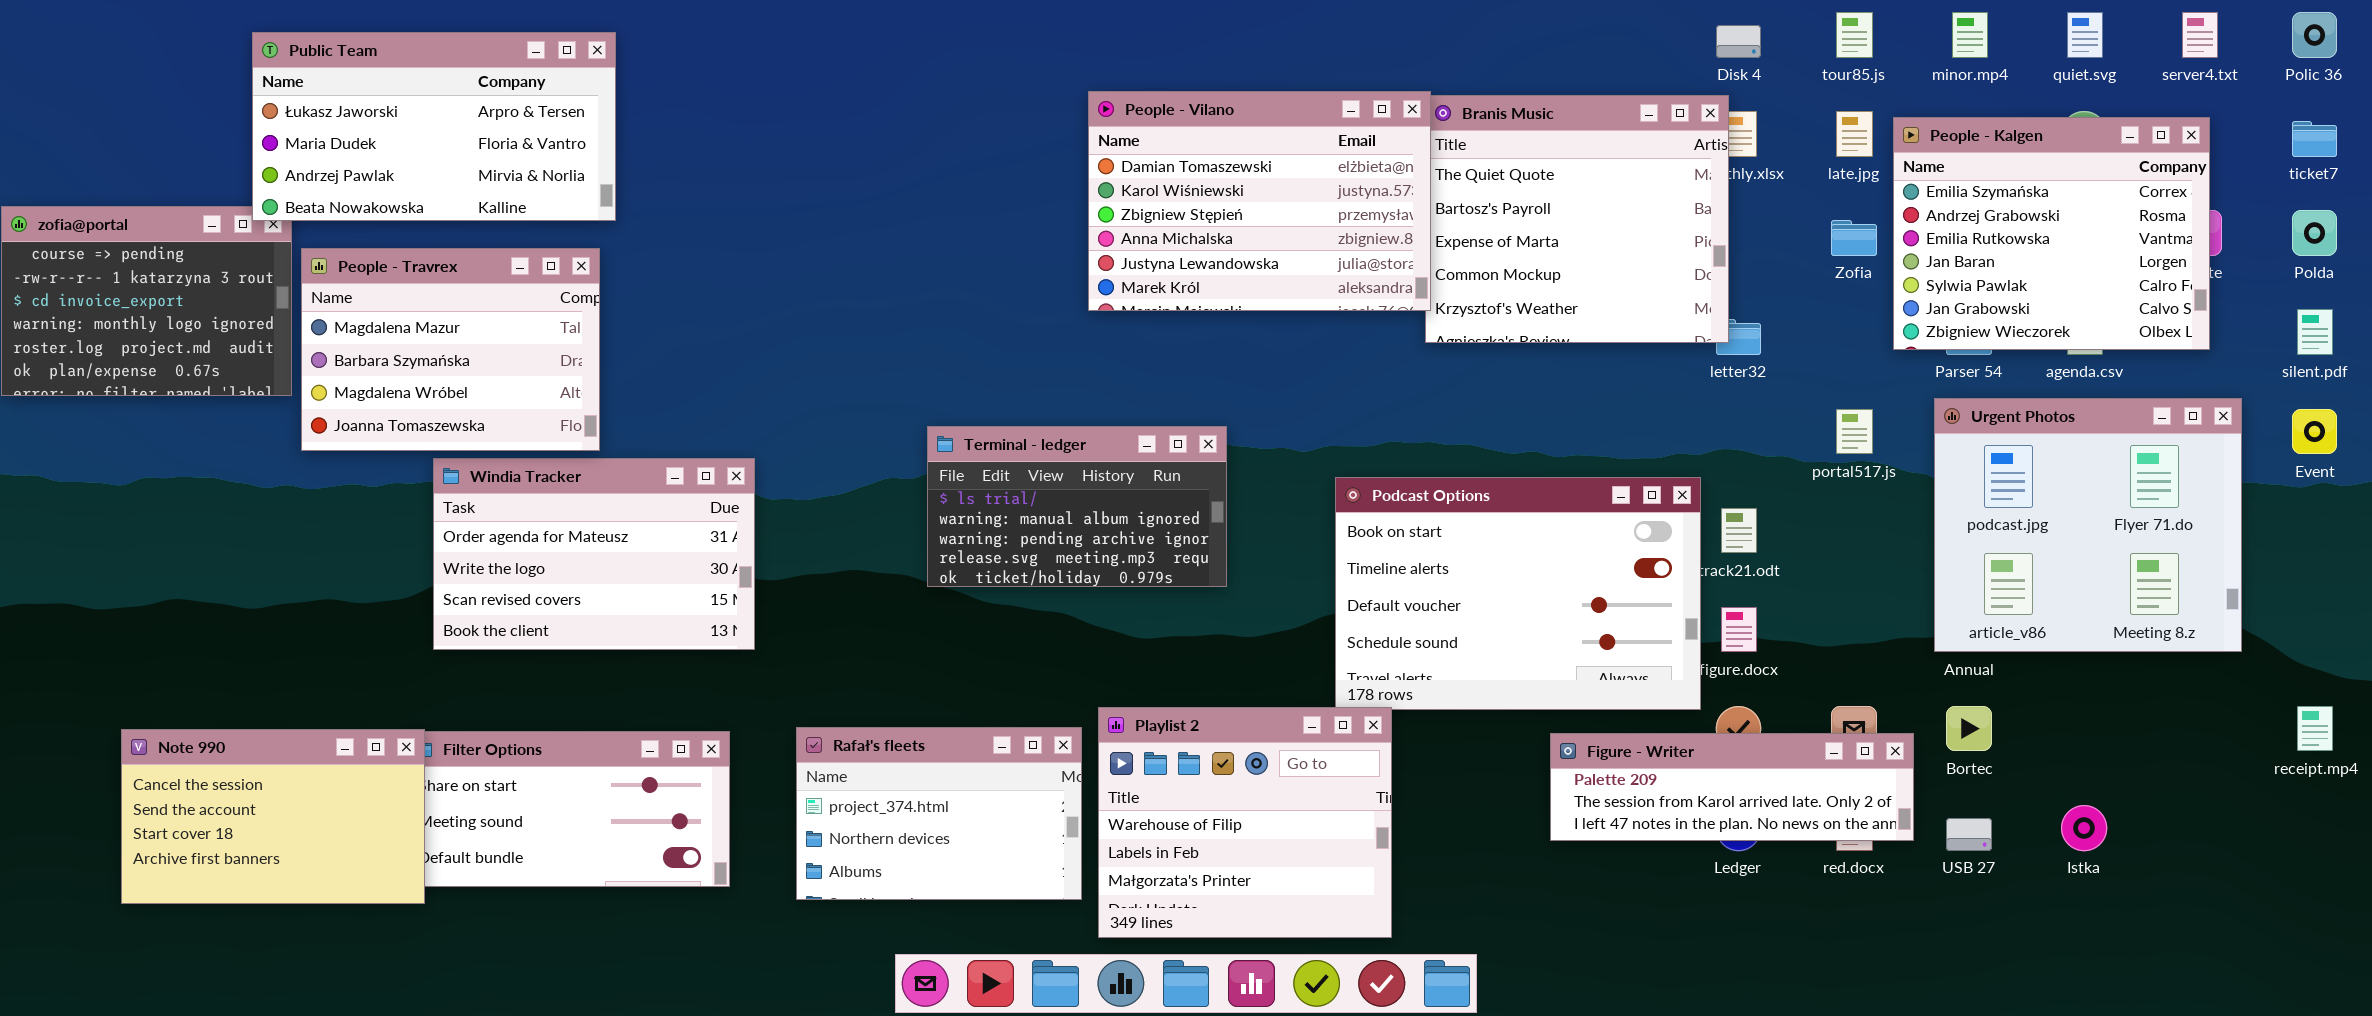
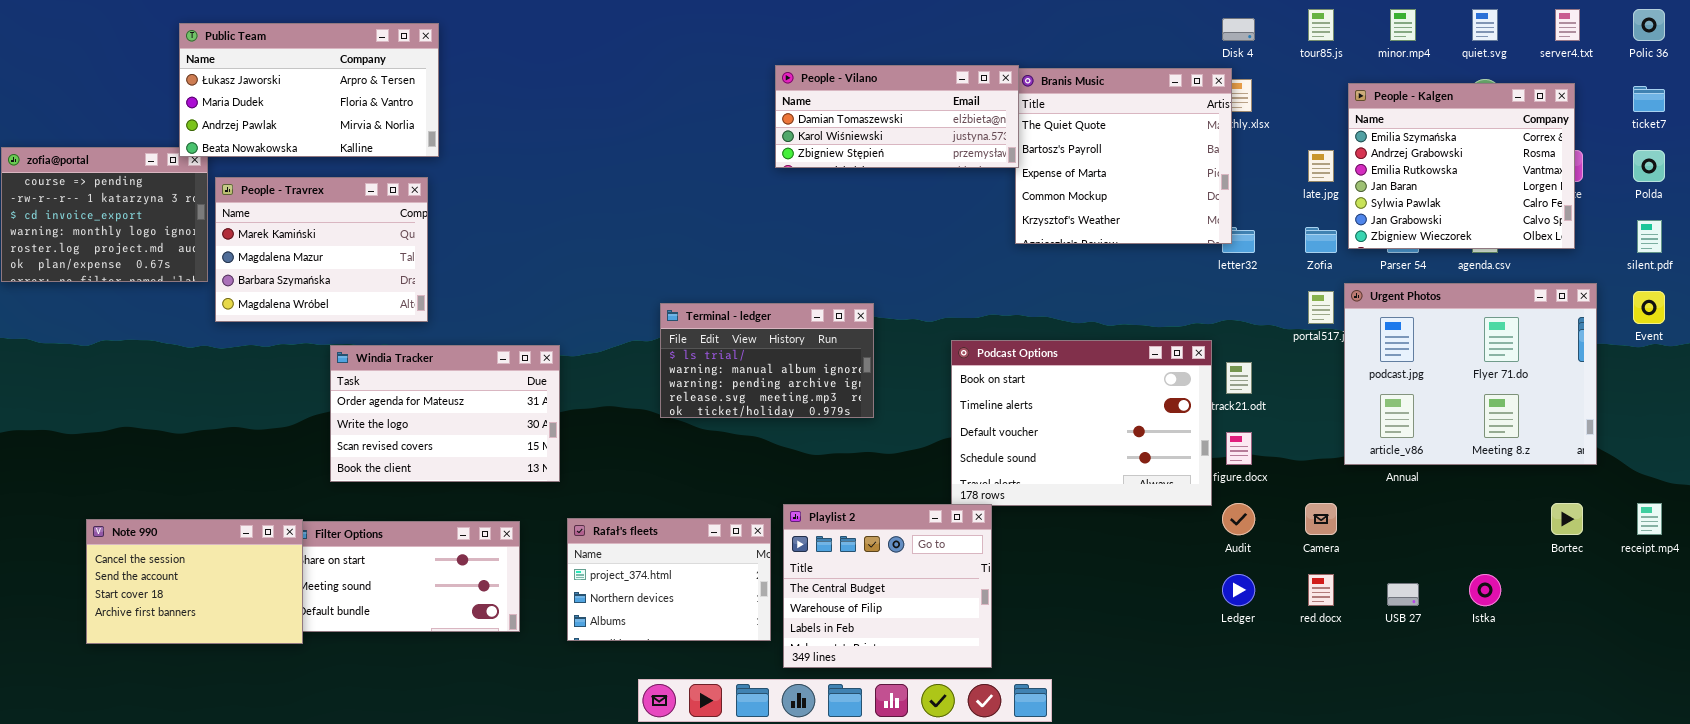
People - Vilano: [1088,91,1431,311] -> [775,65,1019,168], resized
late.jpg: [1836,111,1873,157] -> [1308,150,1334,182], moved
Zofia: [1831,220,1877,256] -> [1305,227,1337,253], moved
People - Travrex: [301,248,600,451] -> [215,177,428,322], scrolled up 1 row
Urgent Photos: [1934,398,2242,652] -> [1344,283,1597,465], resized
Windia Tracker: [433,458,755,650] -> [330,345,560,482], moved
Bortec: [1946,706,1992,751] -> [1551,503,1583,535], moved
Playlist 2: [1098,707,1392,938] -> [783,504,992,668], scrolled up 1 row
Figure - Writer: [1550,733,1914,841] -> none, closed

